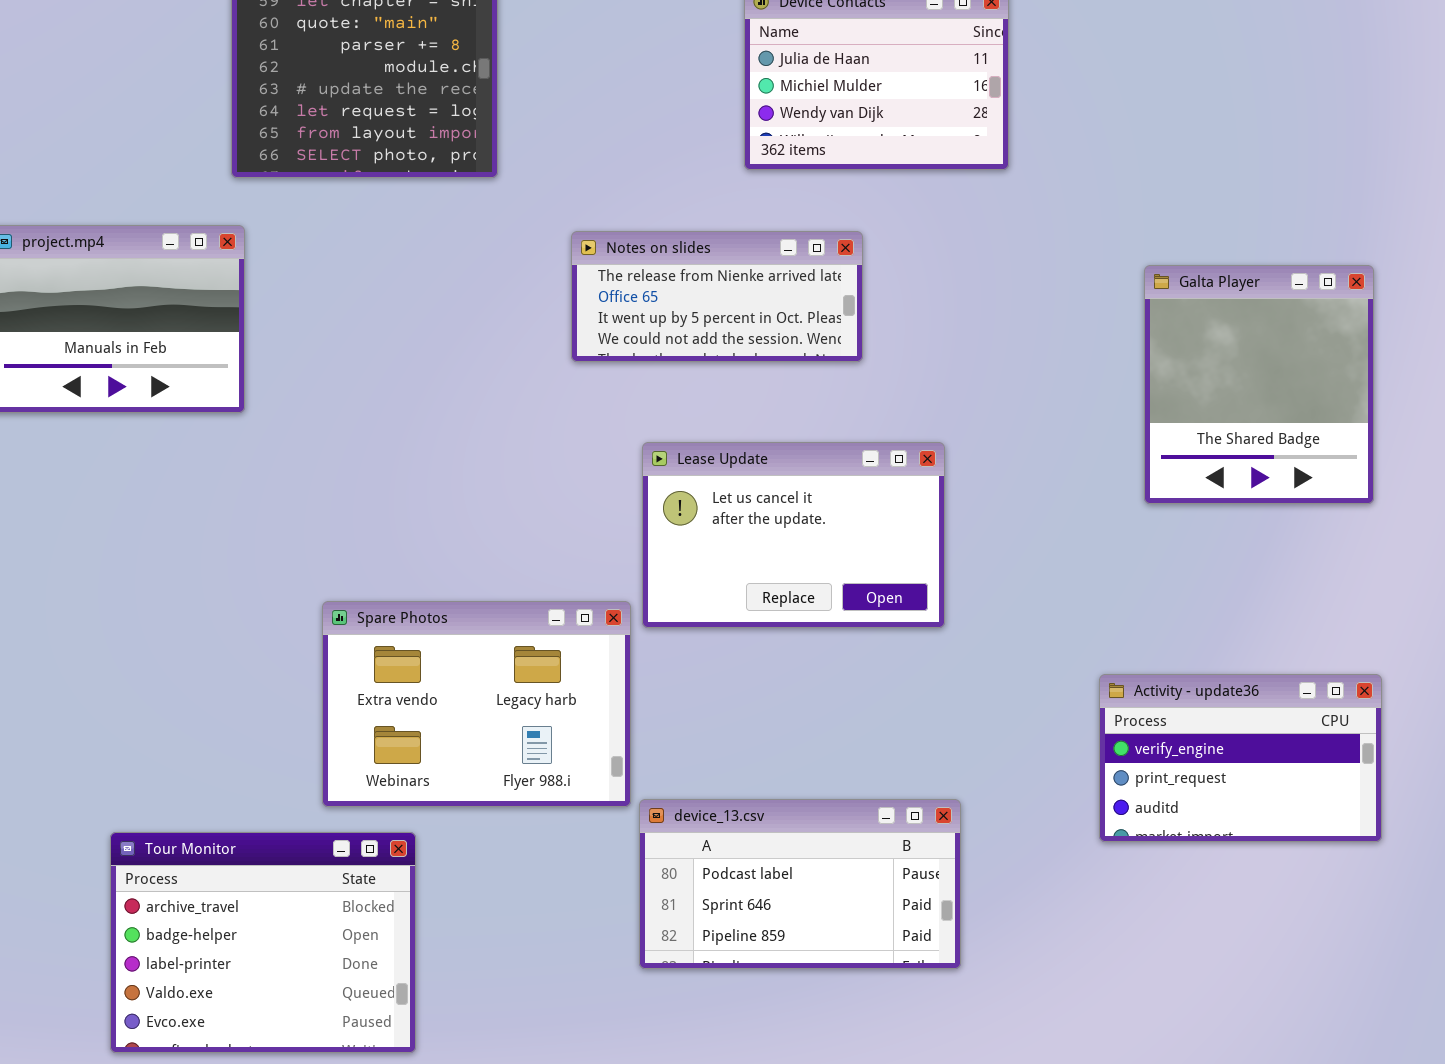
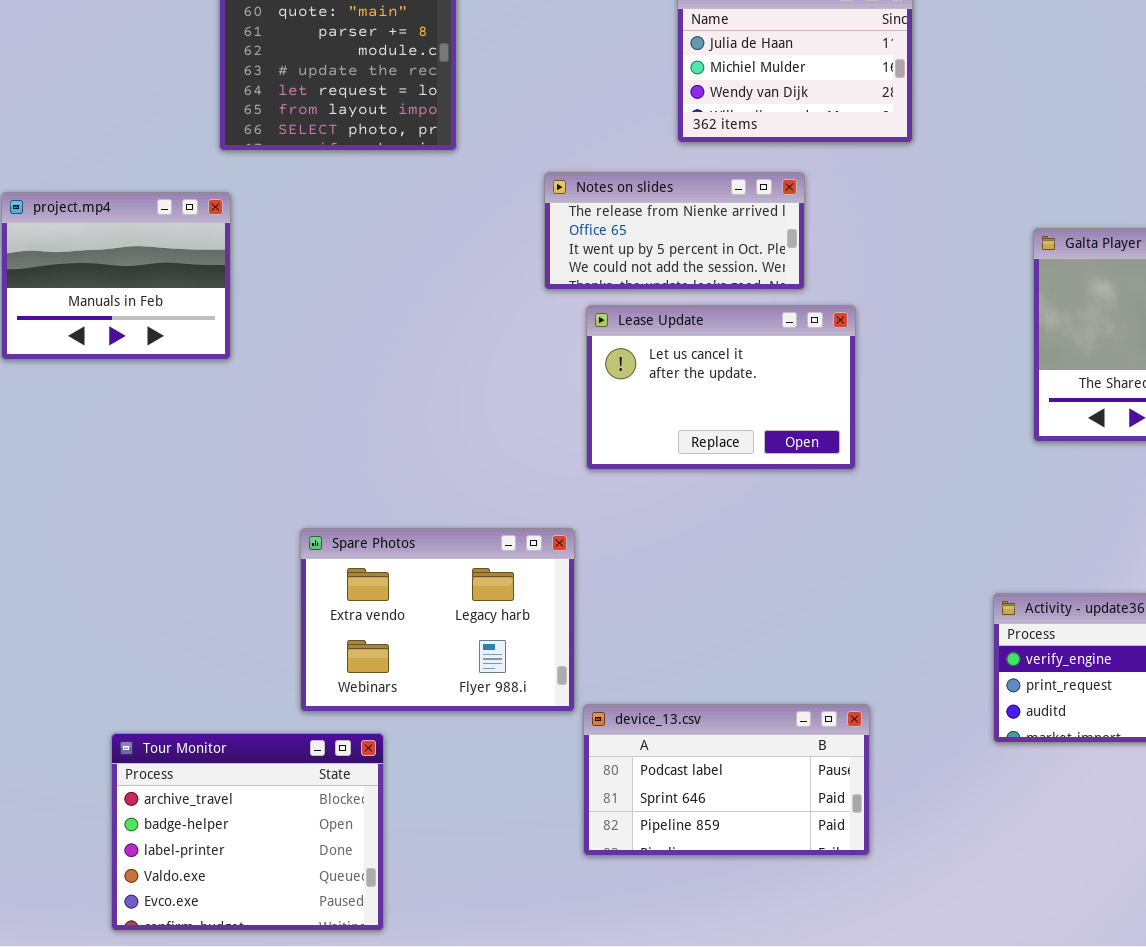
Notes on slides: [571,231,863,362] -> [544,172,805,290], moved
Lease Update: [642,442,945,628] -> [586,305,856,470], moved

